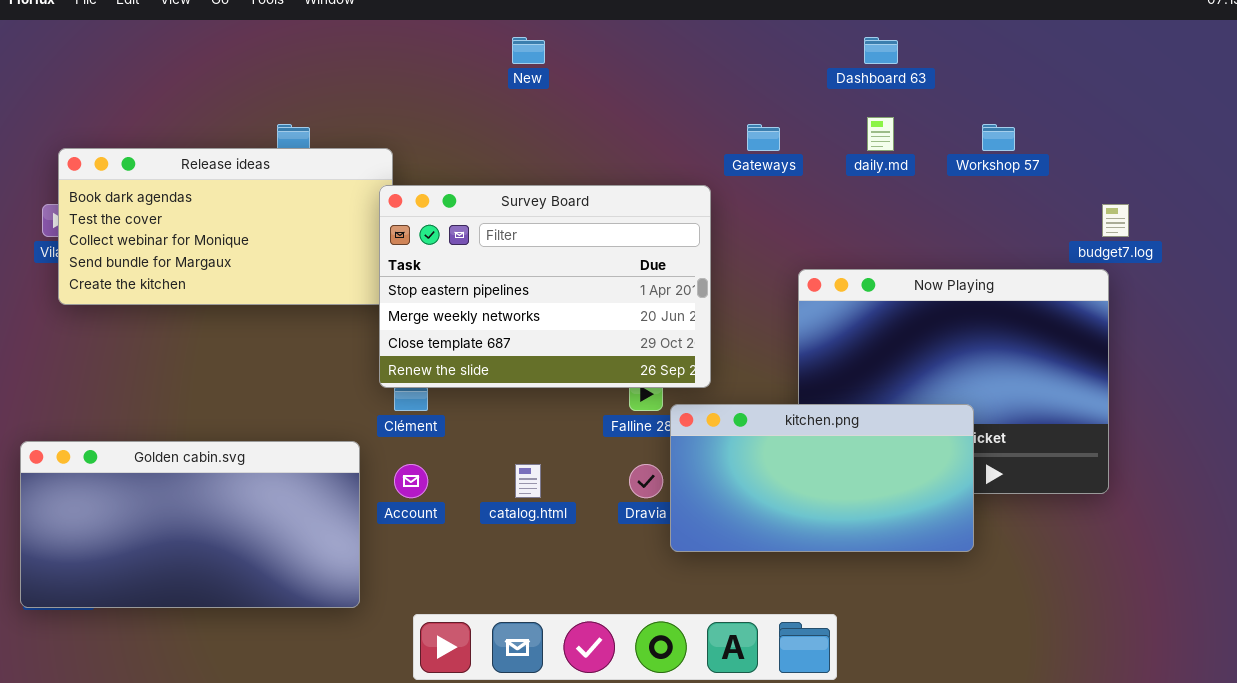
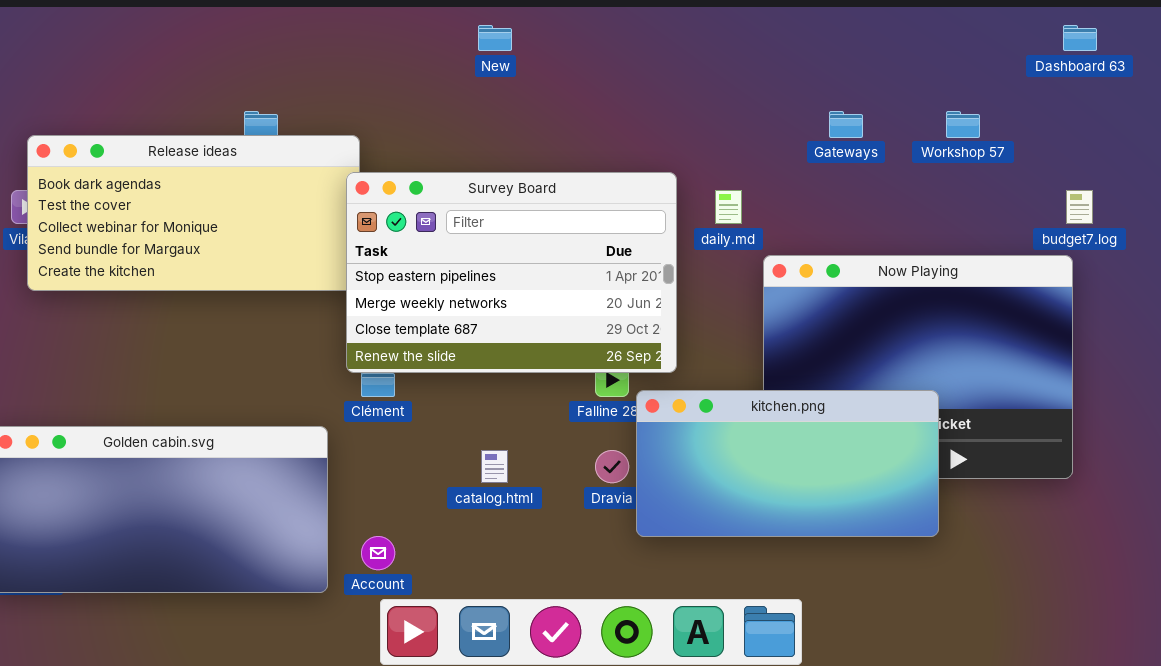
Dashboard 63: [864,37,898,64] -> [1063,25,1097,51], moved
daily.md: [867,117,894,151] -> [715,190,742,224], moved
Gateways: [747,124,780,151] -> [829,111,863,138], moved
Account: [394,464,428,498] -> [361,536,395,570], moved

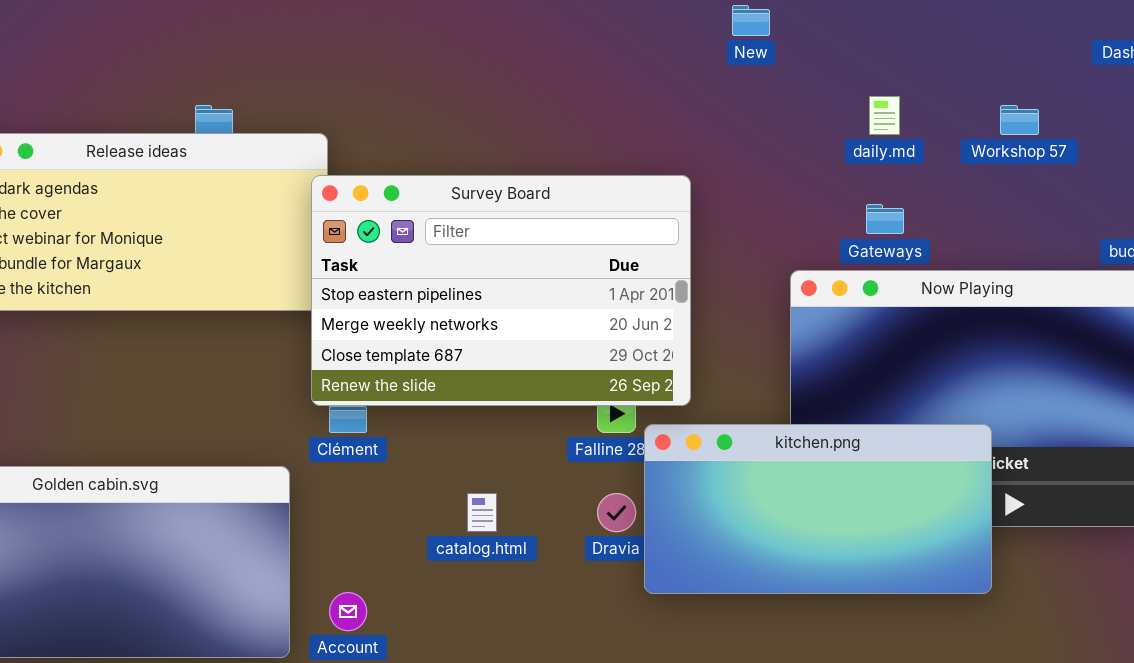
New: [478,25,512,51] -> [732,5,770,36], moved
Gateways: [829,111,863,138] -> [866,204,904,234], moved
daily.md: [715,190,742,224] -> [869,96,900,135], moved

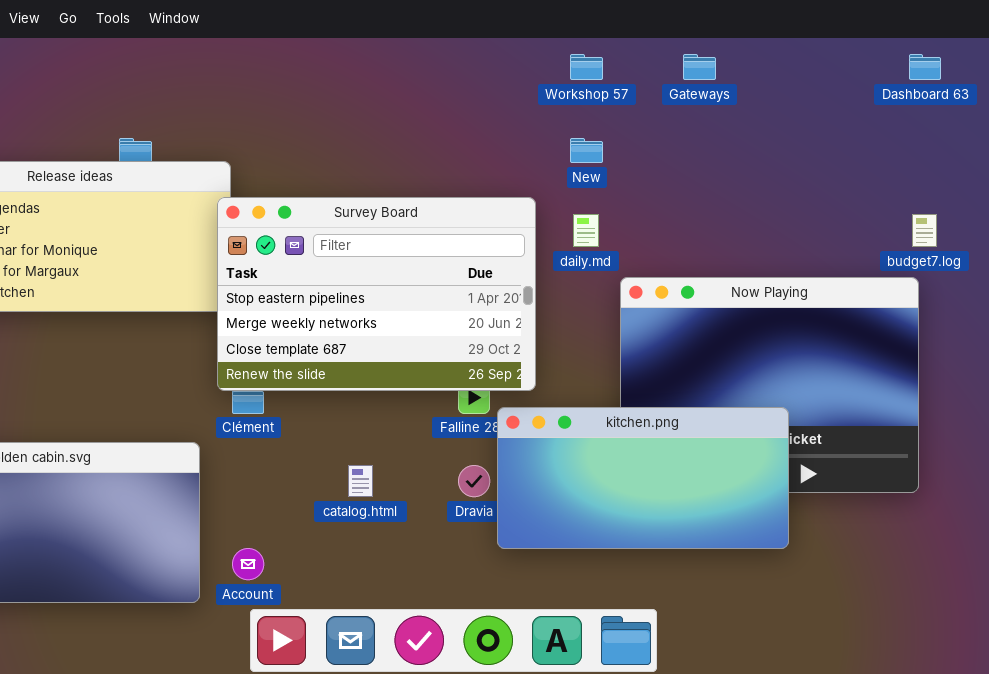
New: [732,5,770,36] -> [570,138,603,163], moved
daily.md: [869,96,900,135] -> [573,214,599,247], moved
Workshop 57: [1000,105,1039,135] -> [570,54,603,80], moved
Gateways: [866,204,904,234] -> [683,54,716,80], moved

